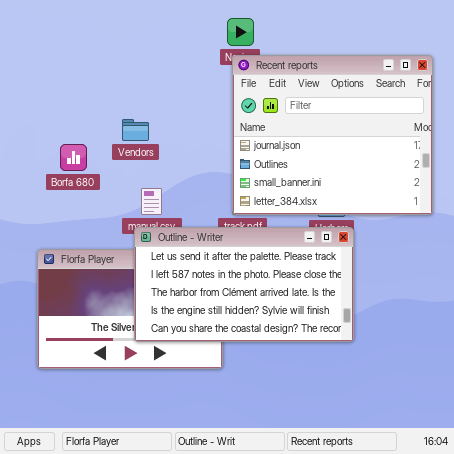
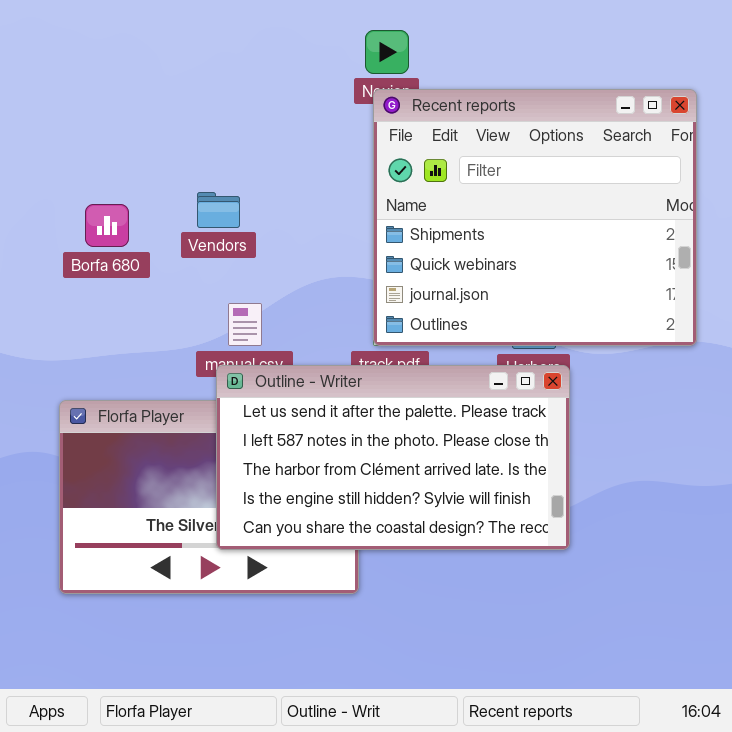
Recent reports: [232,55,433,215] -> [373,89,697,346], scrolled up 2 rows
Borfa 680: [60,144,87,171] -> [85,204,129,247], moved

